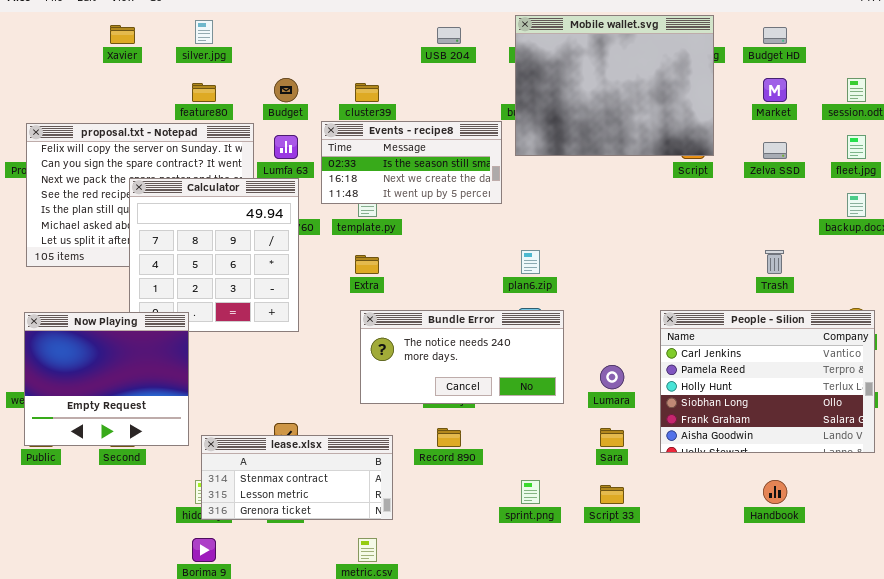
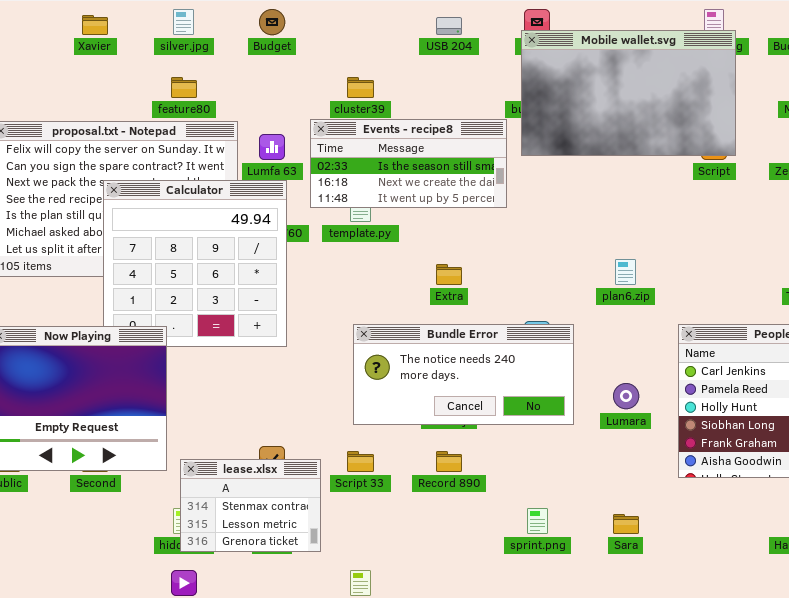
Mobile wallet.svg: [515,15,714,156] -> [521,30,736,156], resized
Budget: [274,78,298,102] -> [259,9,285,35], moved
plan6.zip: [521,250,540,274] -> [615,259,636,285], moved
Extra: [355,255,379,274] -> [436,264,462,285], moved
Sara: [600,428,624,447] -> [613,514,639,534], moved
lease.xlsx: [201,435,393,520] -> [180,459,321,552], resized
Script 33: [600,485,624,504] -> [347,451,374,472], moved

